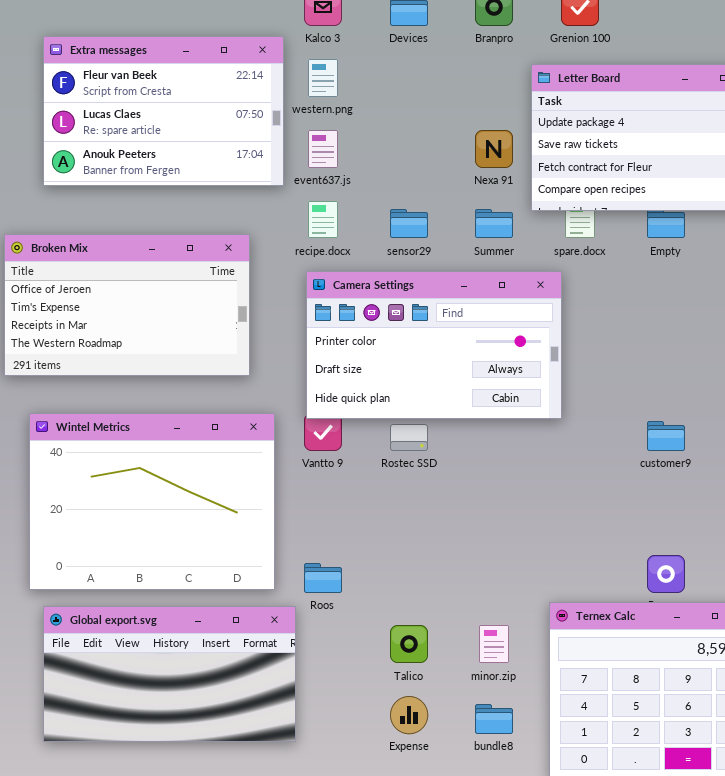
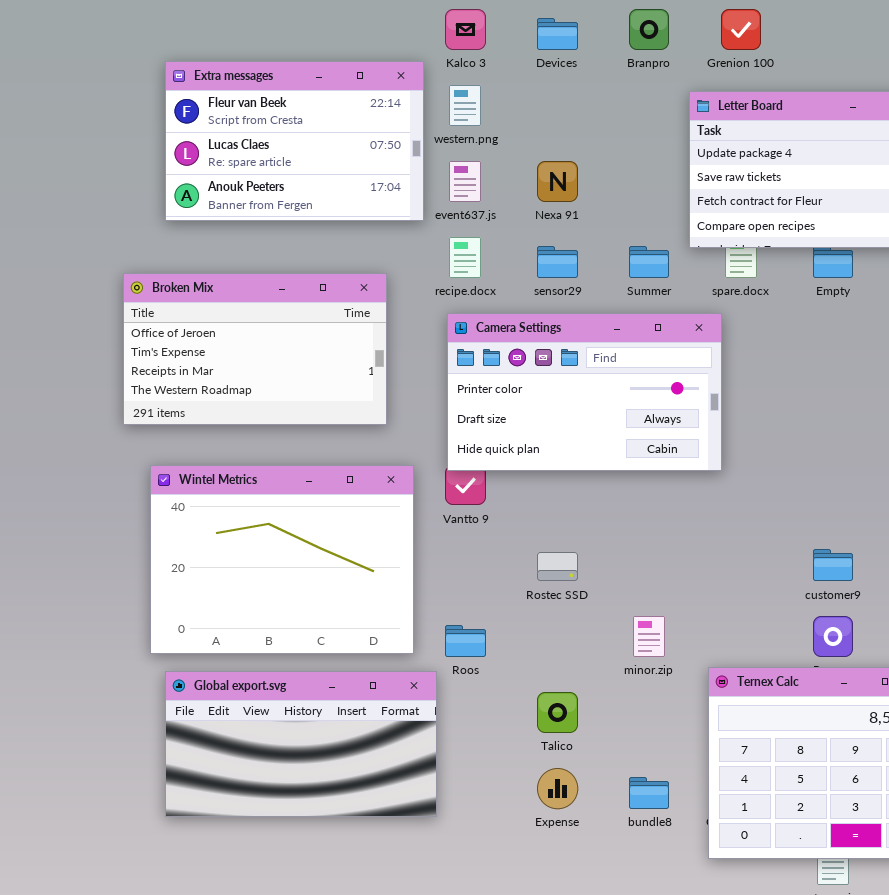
Nexa 91: [475,130,513,168] -> [537,161,578,202], moved
customer9: [647,421,685,451] -> [813,549,853,581], moved
Rostec SSD: [390,424,428,451] -> [537,552,578,581], moved
minor.zip: [479,625,509,663] -> [633,616,665,657], moved

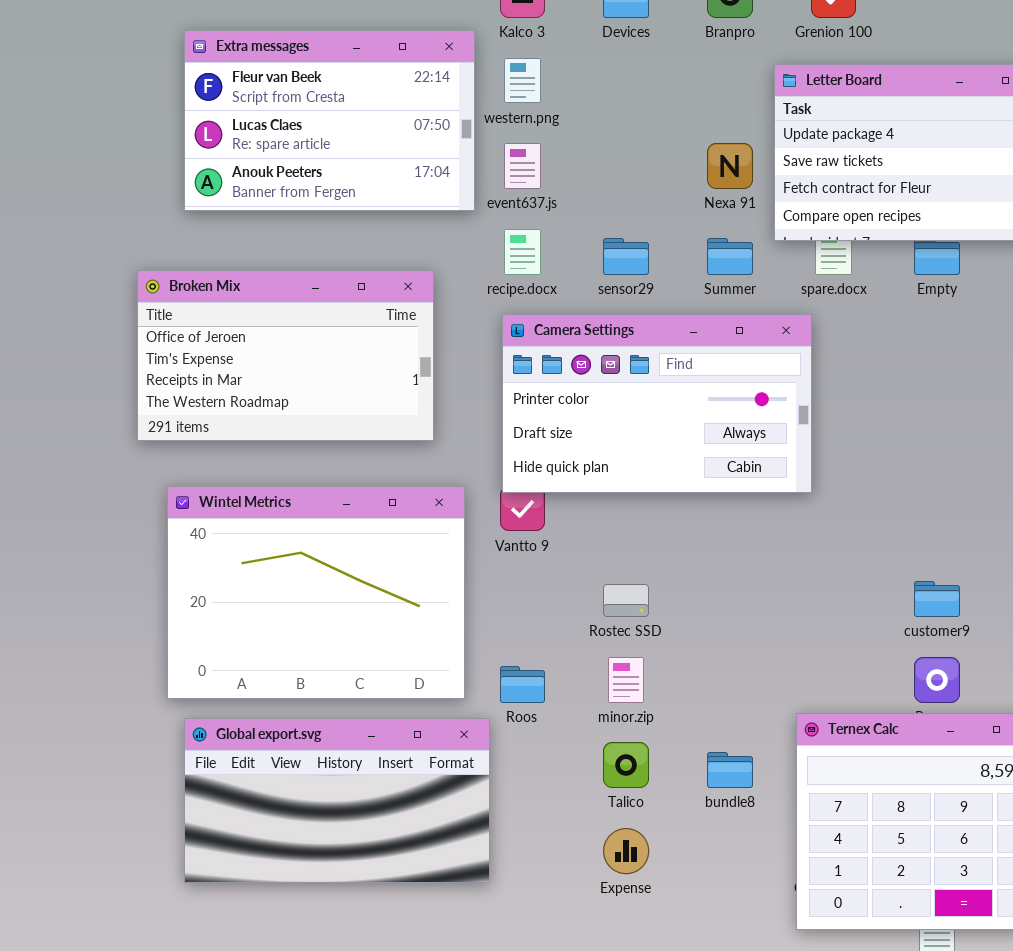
Nexa 91: [537,161,578,202] -> [707,143,753,189], moved
minor.zip: [633,616,665,657] -> [608,657,644,703], moved
bundle8: [629,777,669,809] -> [707,752,753,788], moved

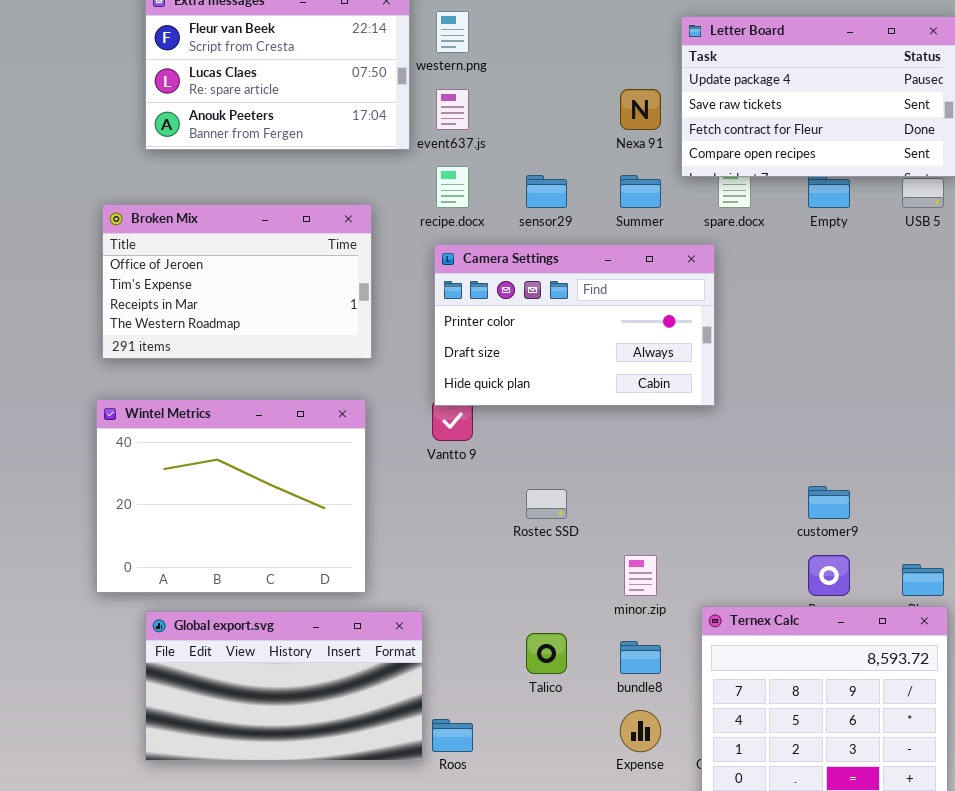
Wintel Metrics: [167,486,465,699] -> [96,399,366,593], moved
minor.zip: [608,657,644,703] -> [624,555,657,596], moved
Roos: [500,666,545,703] -> [432,719,473,752], moved
Expense: [603,828,649,874] -> [620,710,661,752], moved

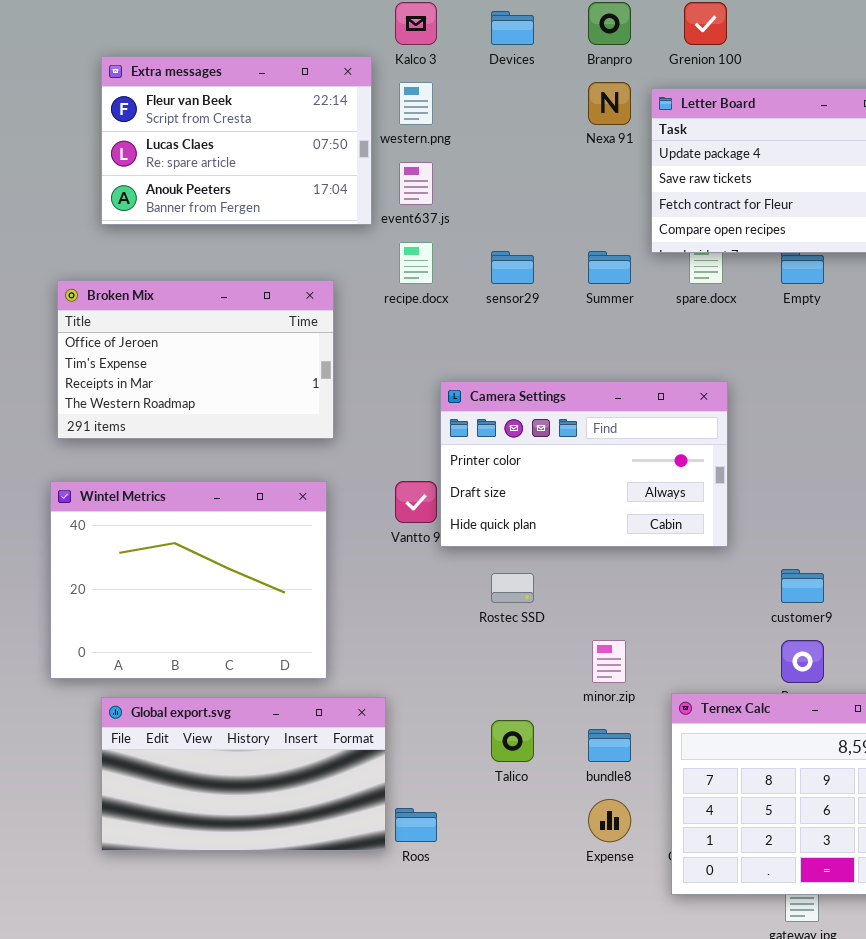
Nexa 91: [620,89,661,130] -> [588,82,631,125], moved
Camera Settings: [434,244,715,406] -> [440,381,728,547], moved

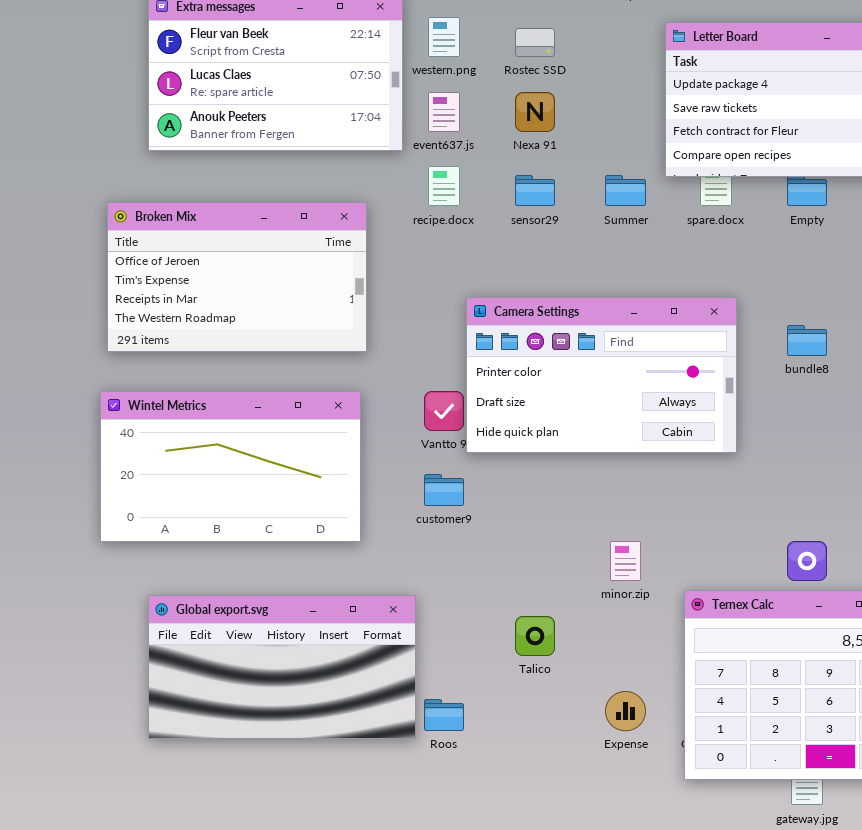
Nexa 91: [588,82,631,125] -> [515,92,555,132], moved
Wintel Metrics: [50,481,327,679] -> [100,391,361,542], resized
customer9: [781,569,824,603] -> [424,474,464,506], moved
Rostec SSD: [491,573,534,603] -> [515,28,555,57], moved
bundle8: [588,729,631,762] -> [787,325,827,356], moved

